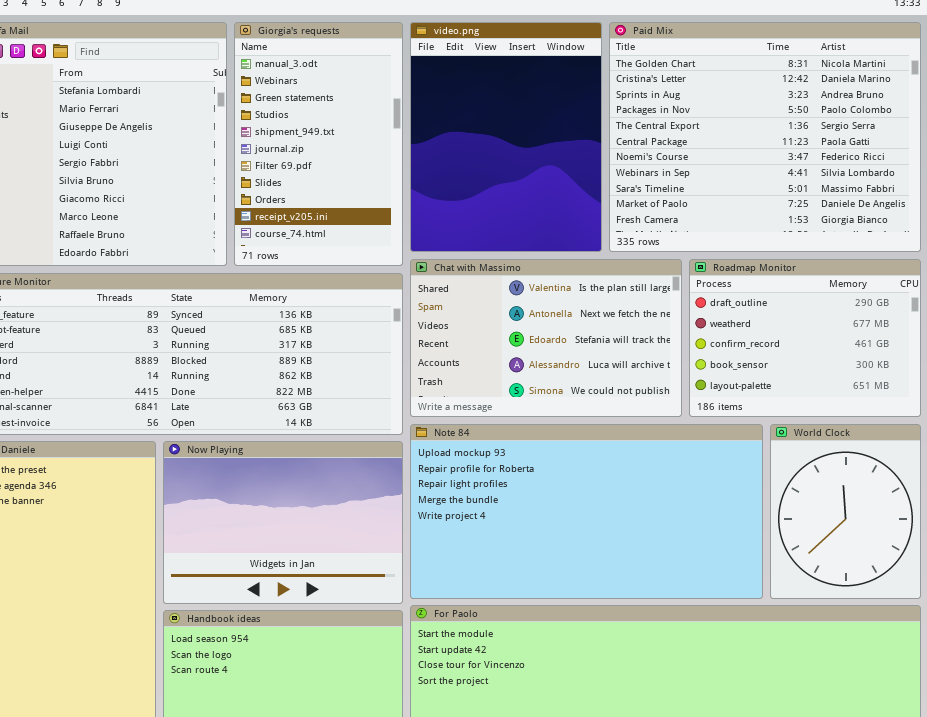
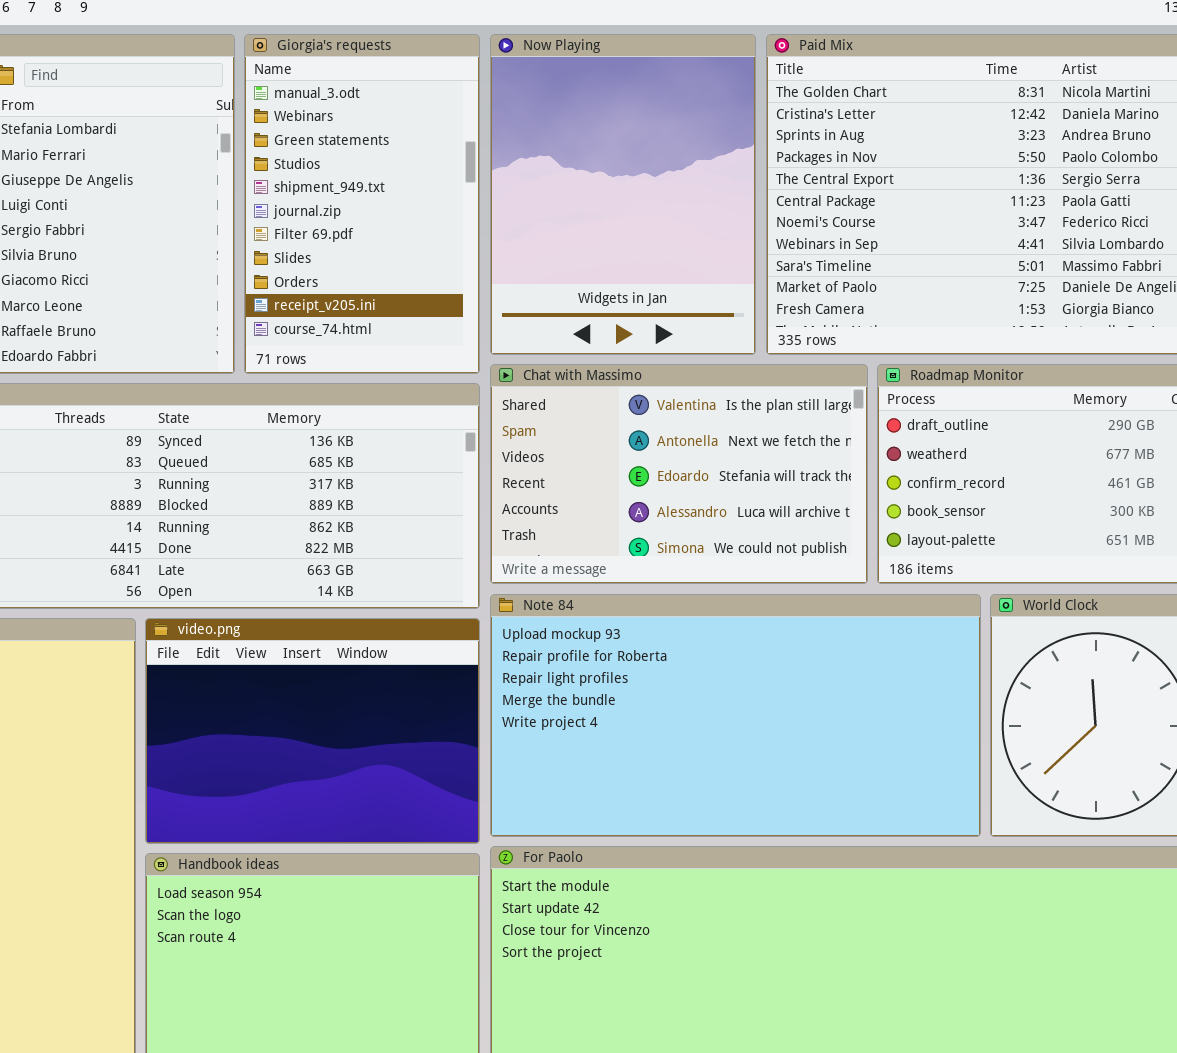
video.png: [410,22,602,252] -> [145,618,480,844], moved, resized
Now Playing: [163,441,403,604] -> [490,34,756,355], moved, resized

